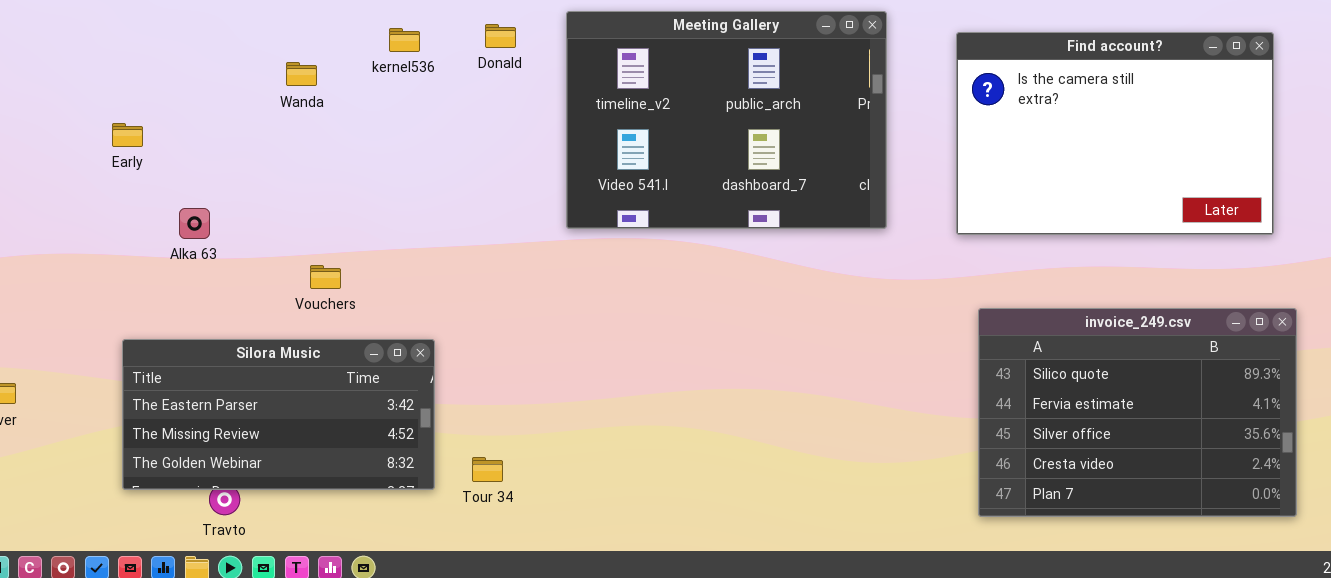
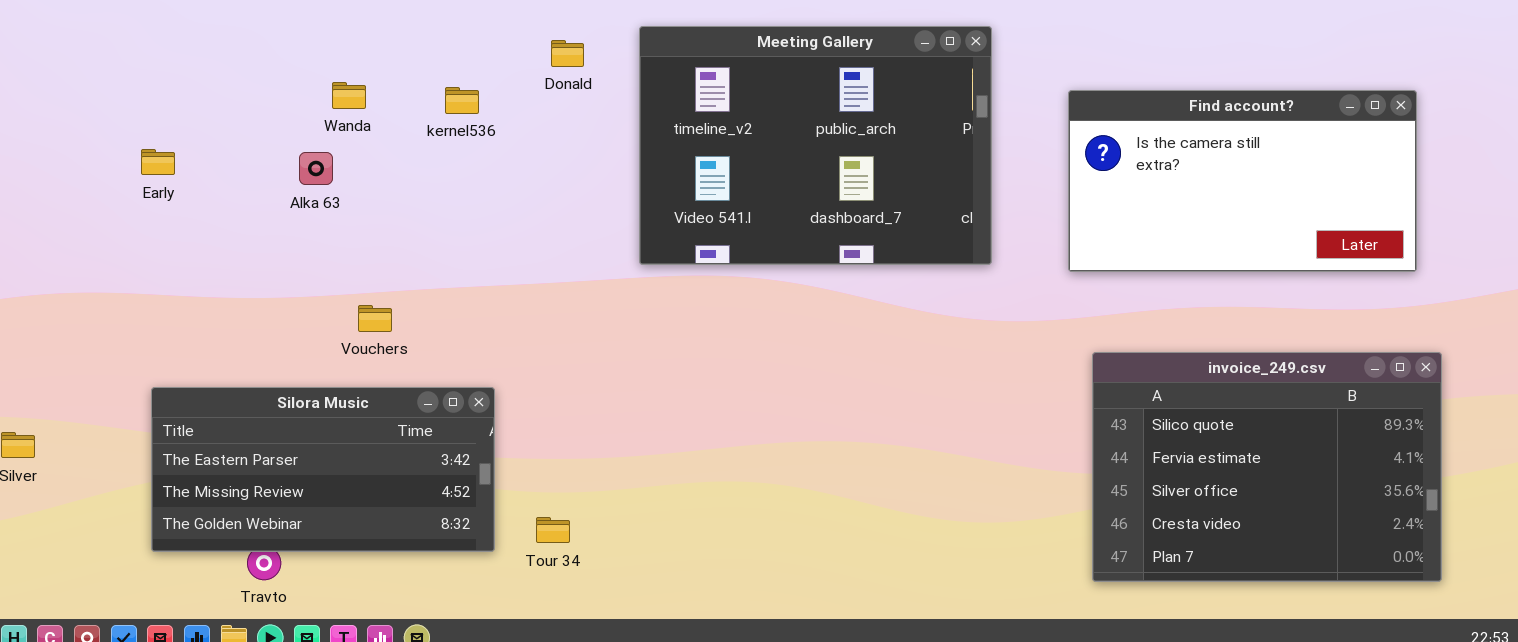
kernel536: [389,28,420,52] -> [445,87,479,114], moved
Find account?: [956,32,1274,235] -> [1068,90,1417,272], resized
Alka 63: [179,208,210,239] -> [299,152,333,185], moved

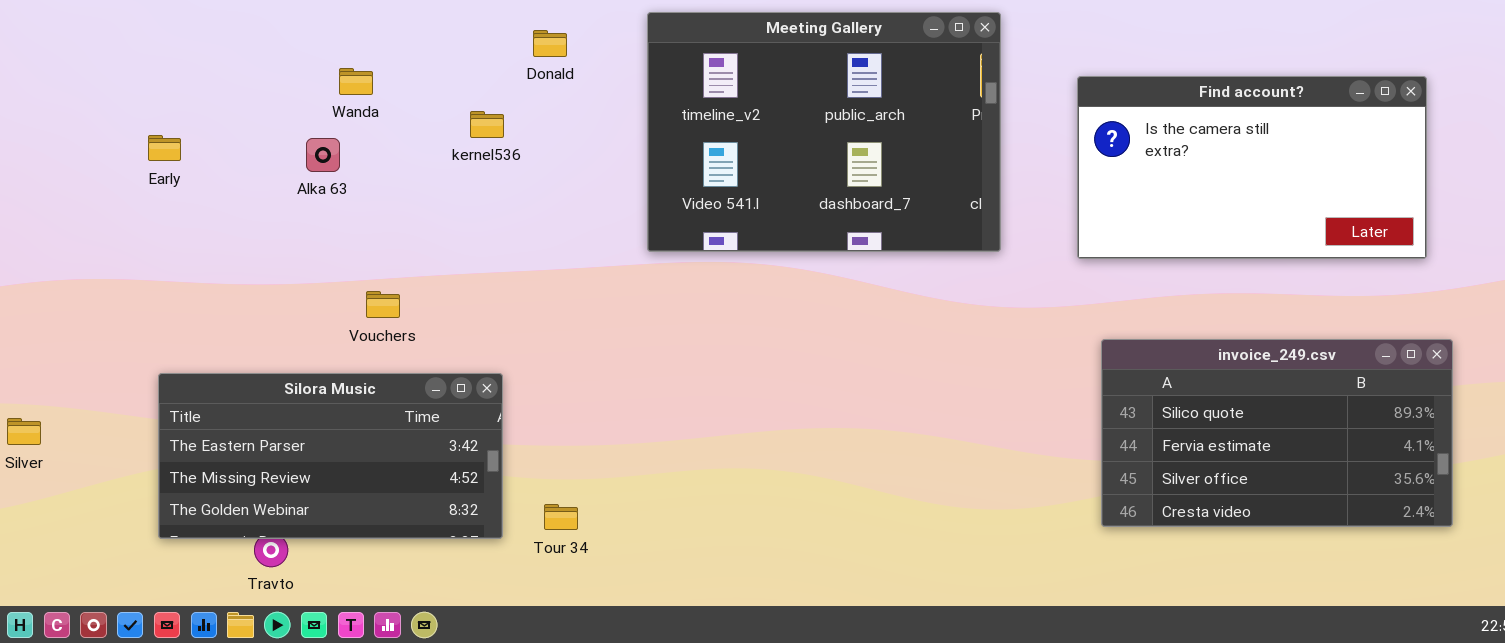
Donald: [551,40,584,67] -> [533,30,567,57], moved
kernel536: [445,87,479,114] -> [470,111,504,138], moved
invoice_249.csv: [1092,352,1442,582] -> [1101,339,1453,527], resized

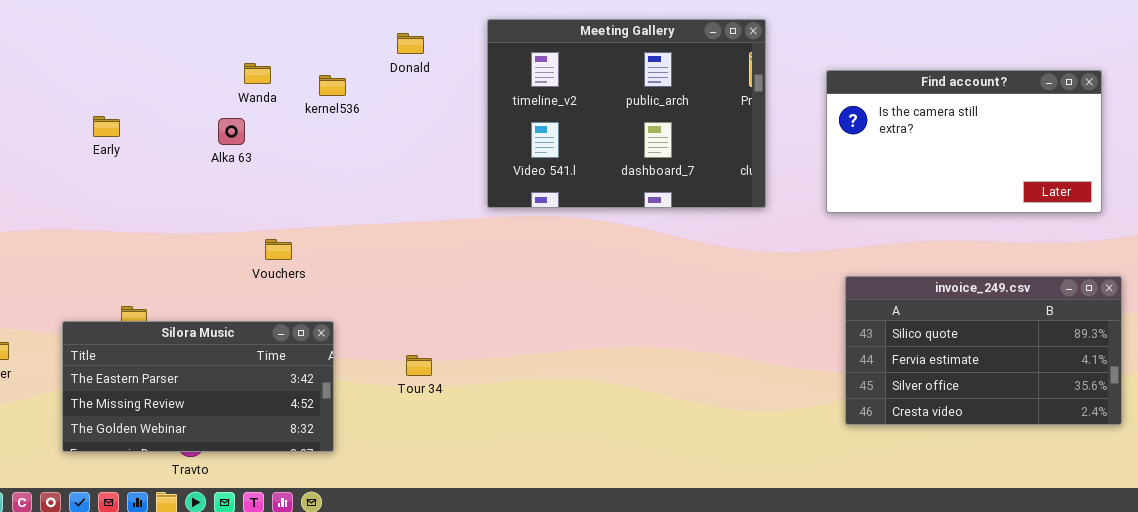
kernel536: [470,111,504,138] -> [319,75,346,96], moved
Silora Music: [158,373,503,539] -> [62,321,334,452], moved
Tour 34: [544,504,578,530] -> [406,355,432,376], moved

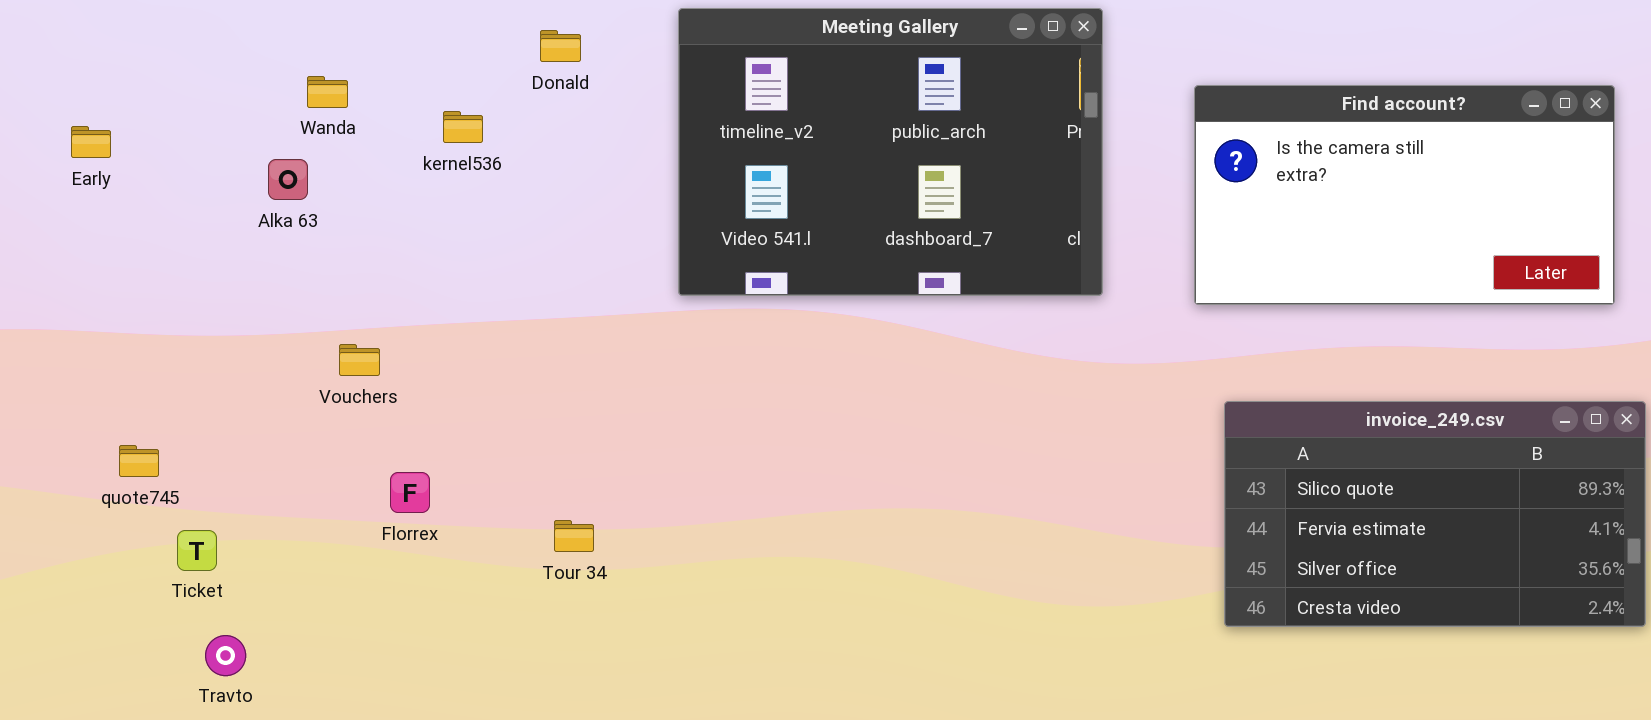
kernel536: [319,75,346,96] -> [443,111,483,143], moved
Early: [93,116,120,137] -> [71,126,111,158], moved
Silora Music: [62,321,334,452] -> none, closed

